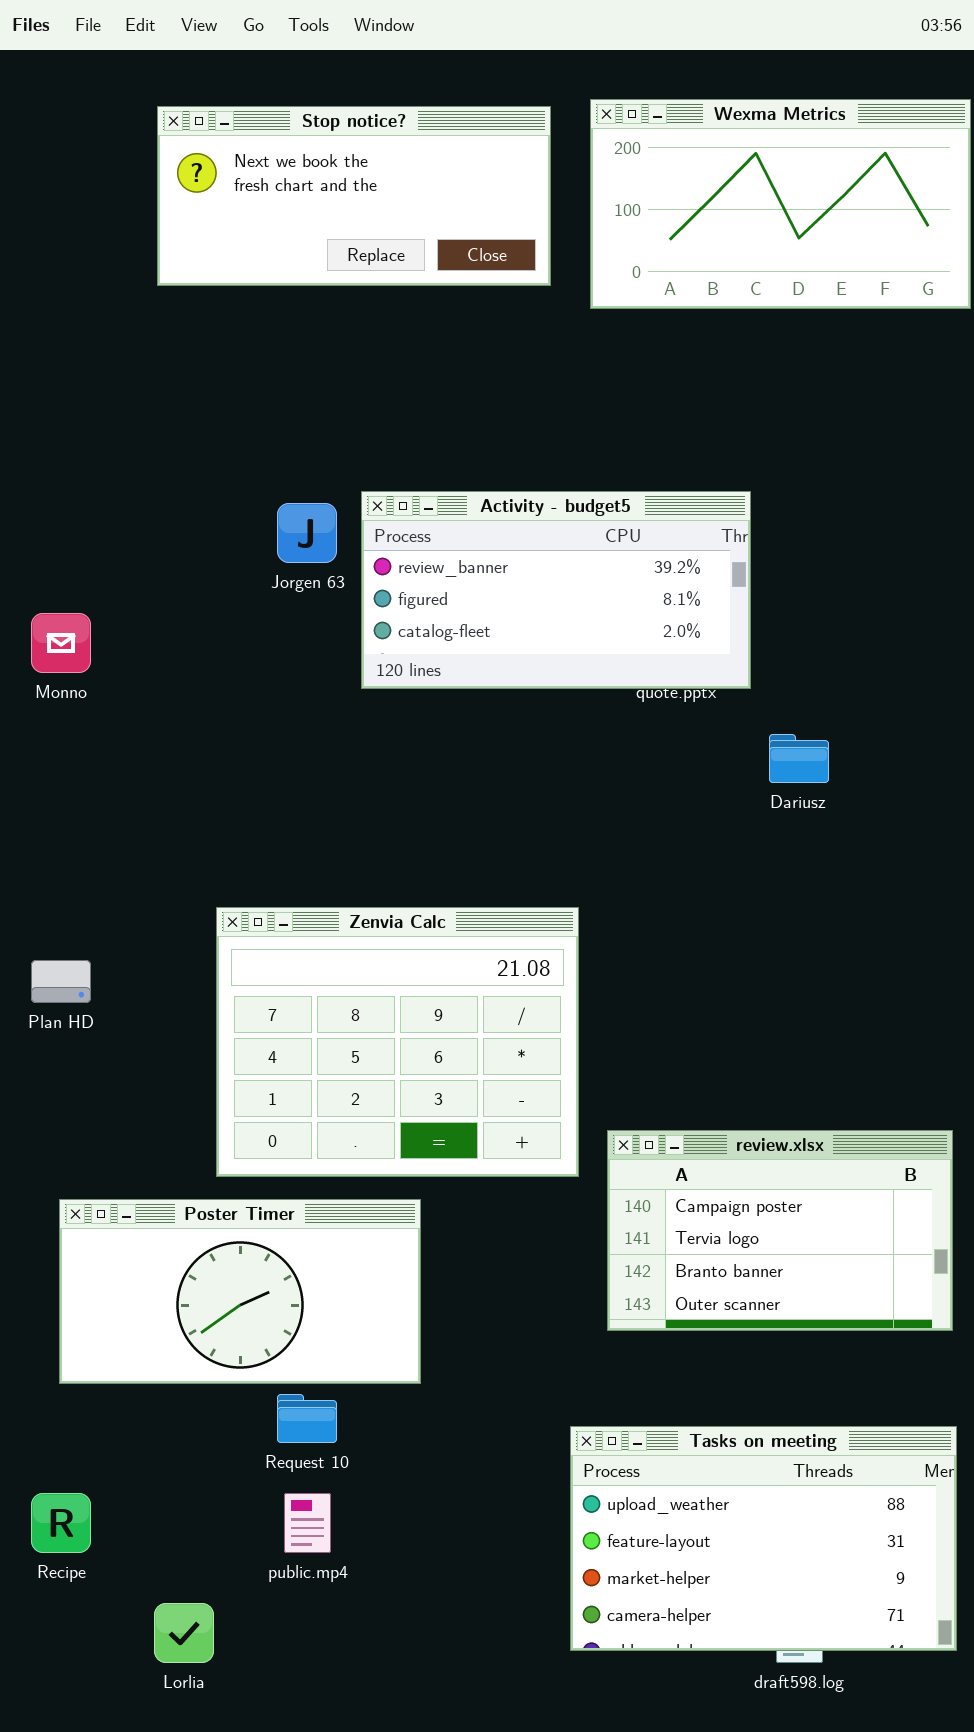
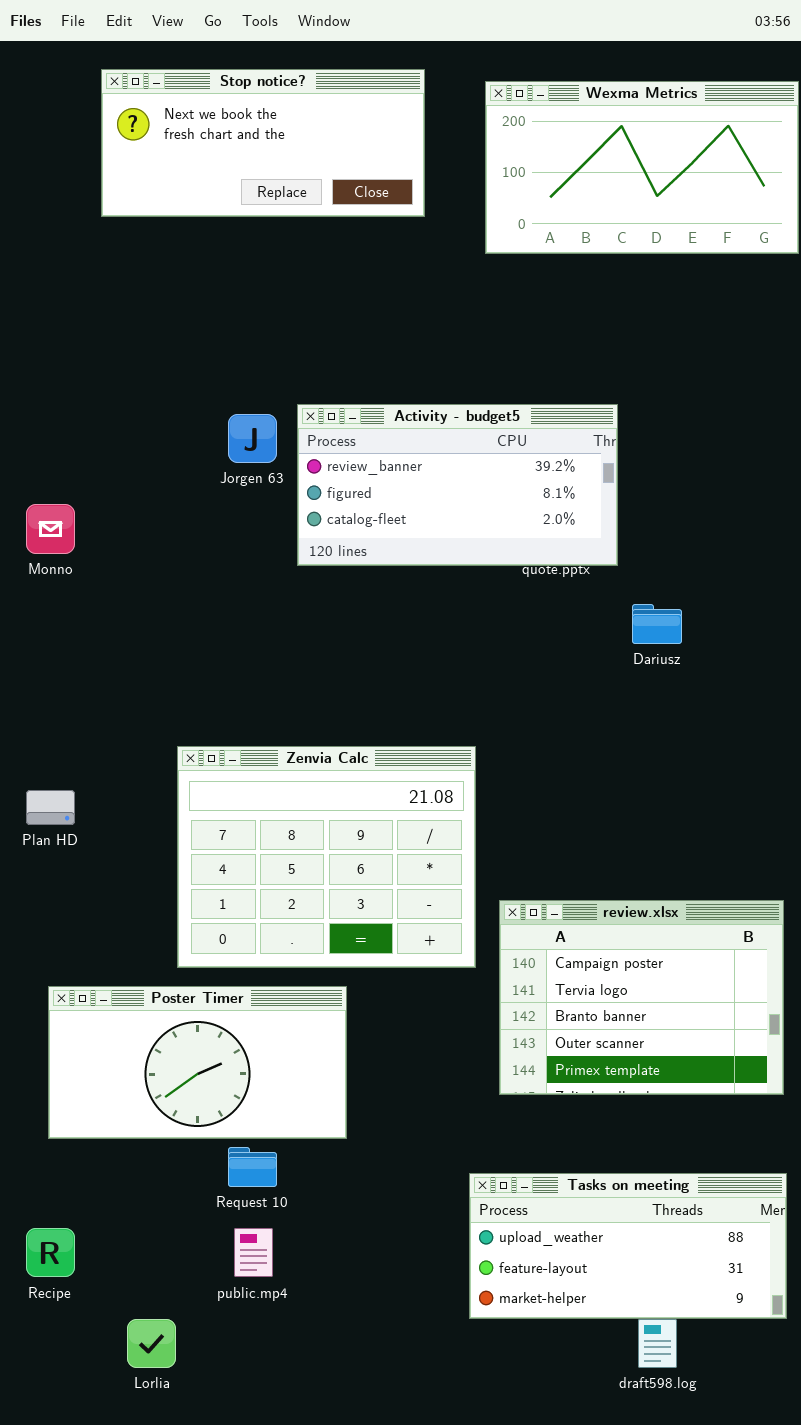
Stop notice?: [157,106,551,286] -> [101,69,425,217], moved
review.xlsx: [607,1130,953,1331] -> [499,900,784,1095], resized
Tasks on meeting: [570,1426,957,1651] -> [469,1173,787,1319], resized

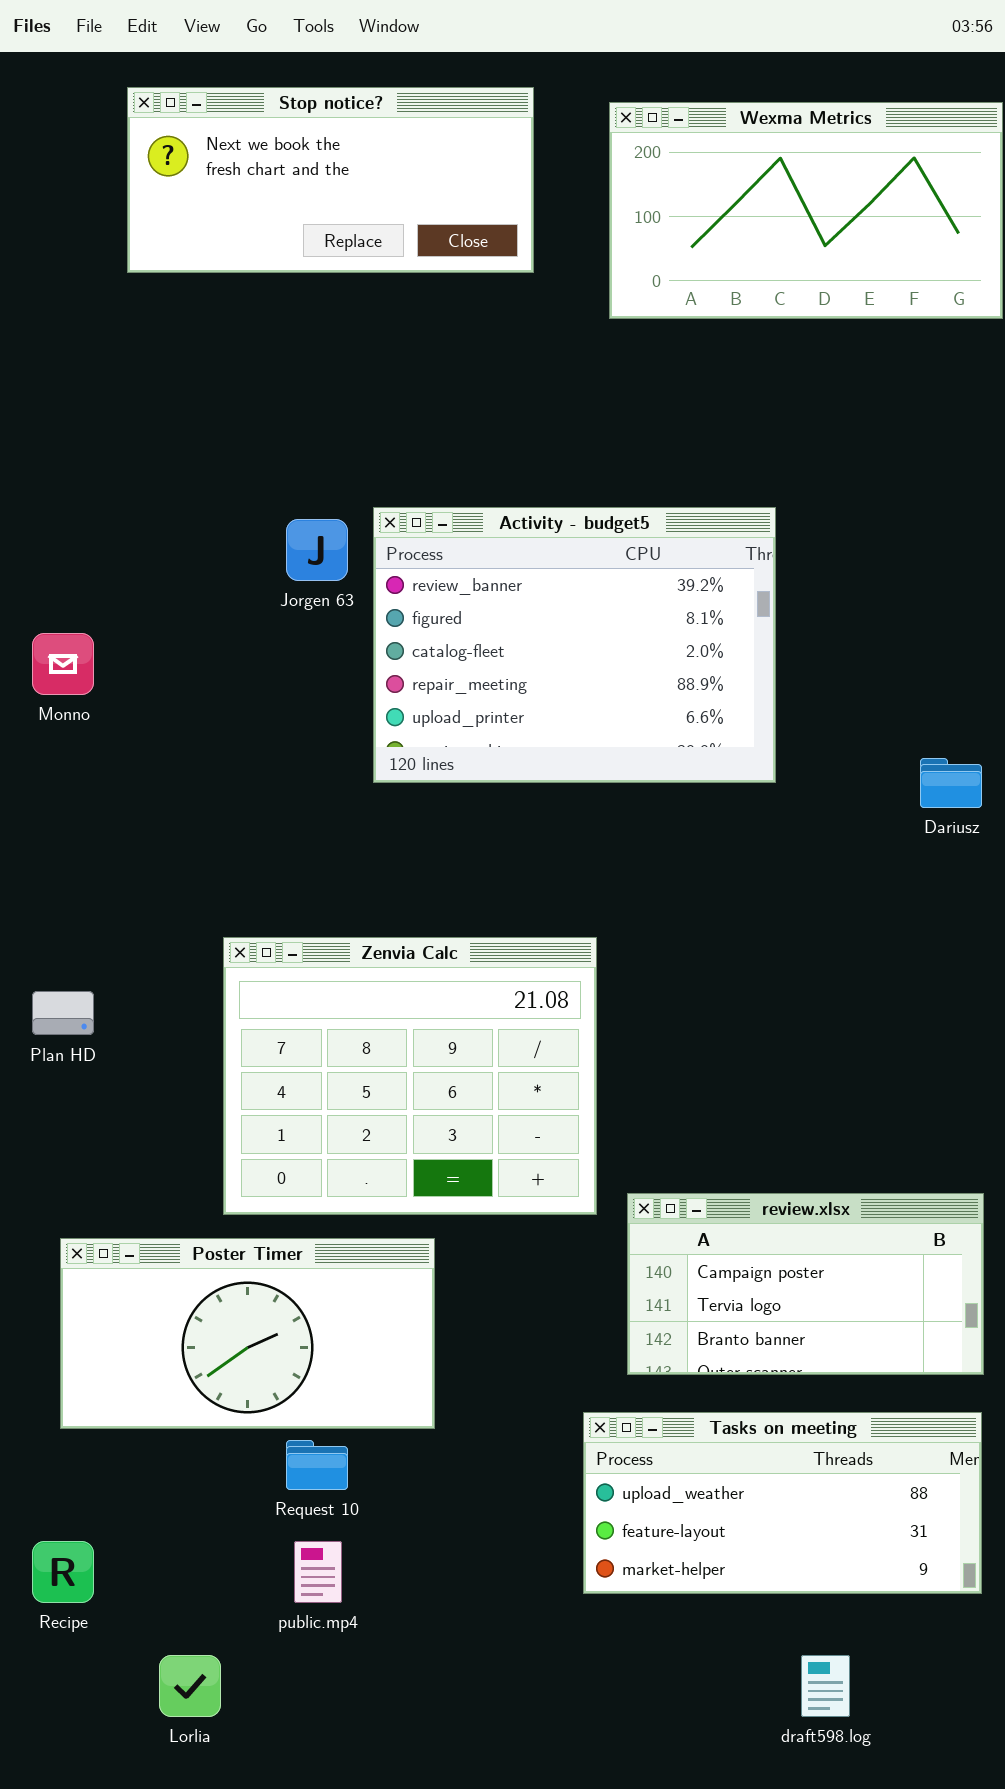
Activity - budget5: [297,404,618,566] -> [373,507,776,783], resized
Dariusz: [632,604,682,644] -> [920,758,982,808], moved
review.xlsx: [499,900,784,1095] -> [627,1193,984,1375], resized
Tasks on meeting: [469,1173,787,1319] -> [583,1412,982,1594], moved

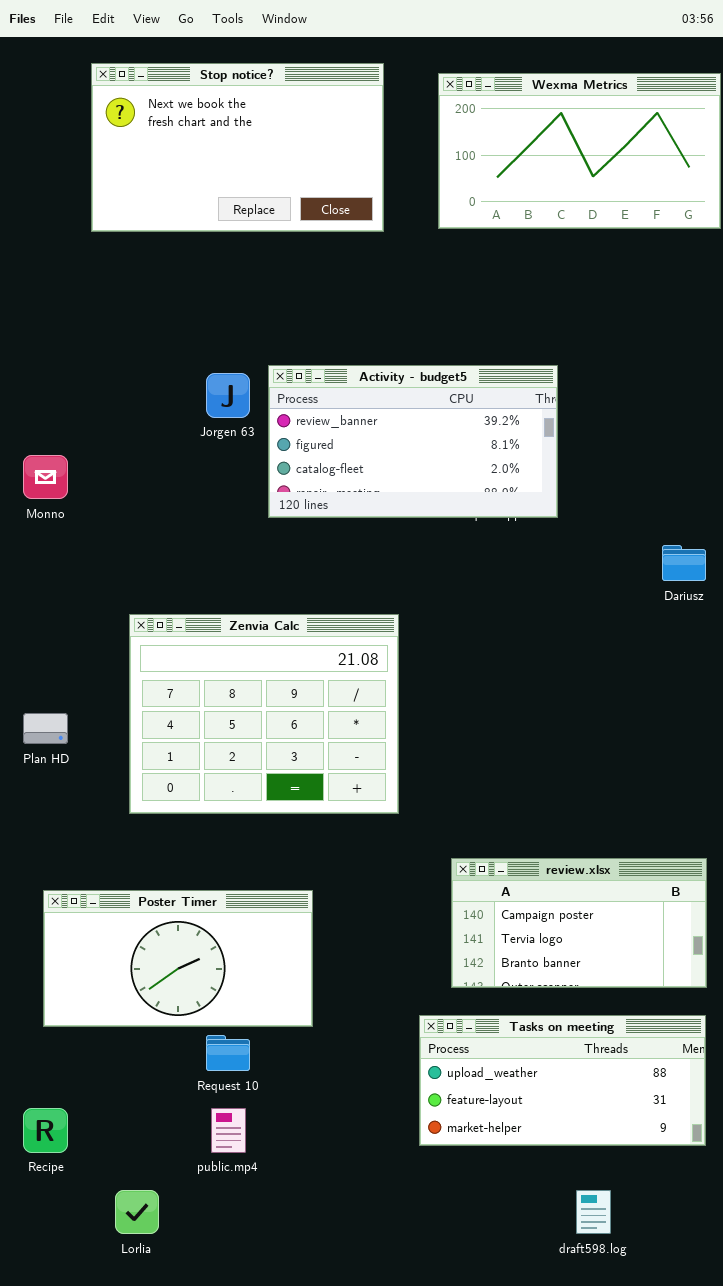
Stop notice?: [127,87,534,273] -> [91,63,384,232], resized
Activity - budget5: [373,507,776,783] -> [268,365,558,518], resized
Zenvia Calc: [223,937,597,1215] -> [129,614,399,814], moved

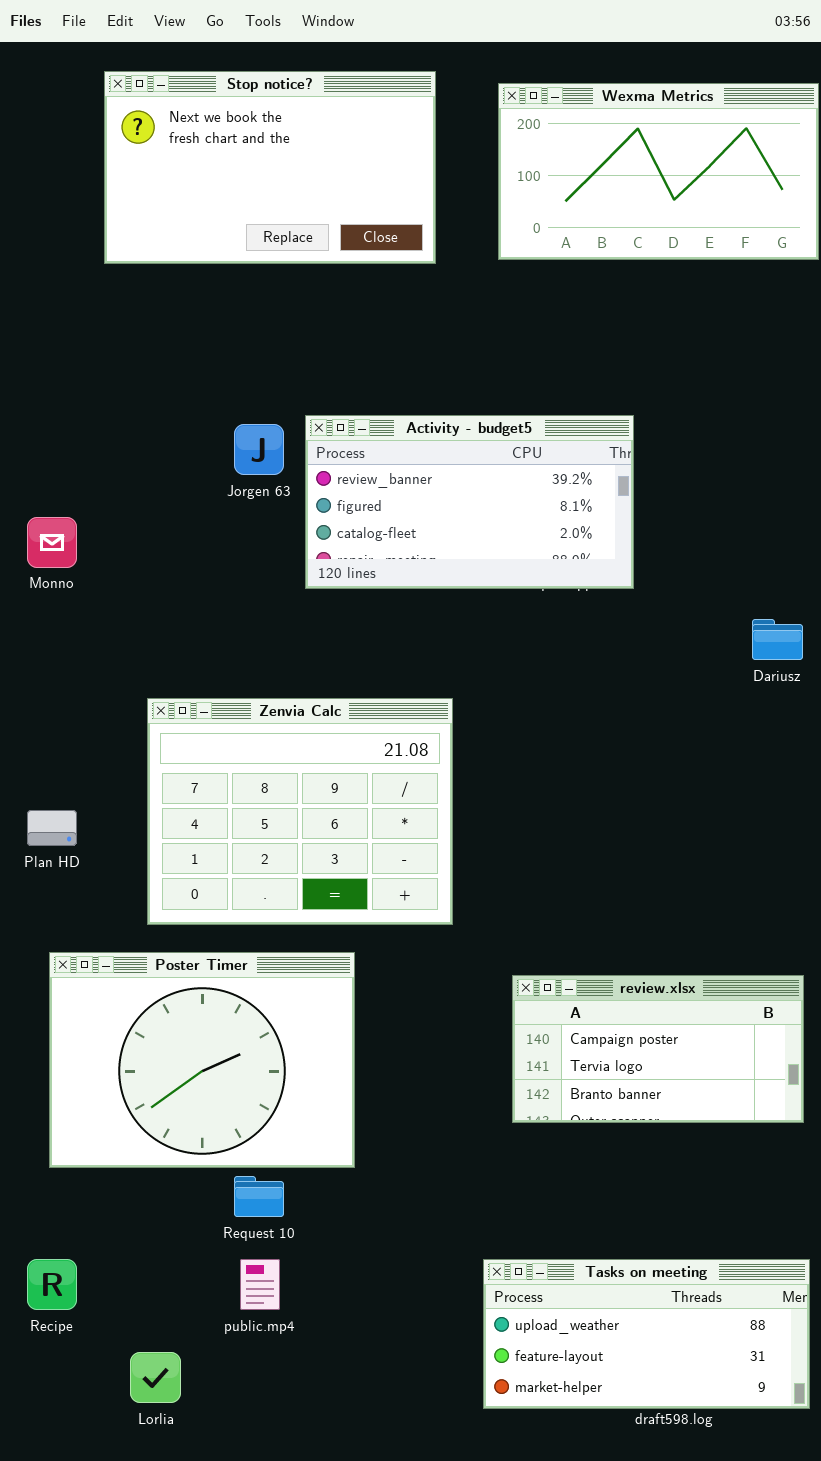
Poster Timer: [43,890,313,1027] -> [49,952,355,1168], resized
Tasks on meeting: [419,1015,706,1146] -> [483,1259,810,1409], moved

